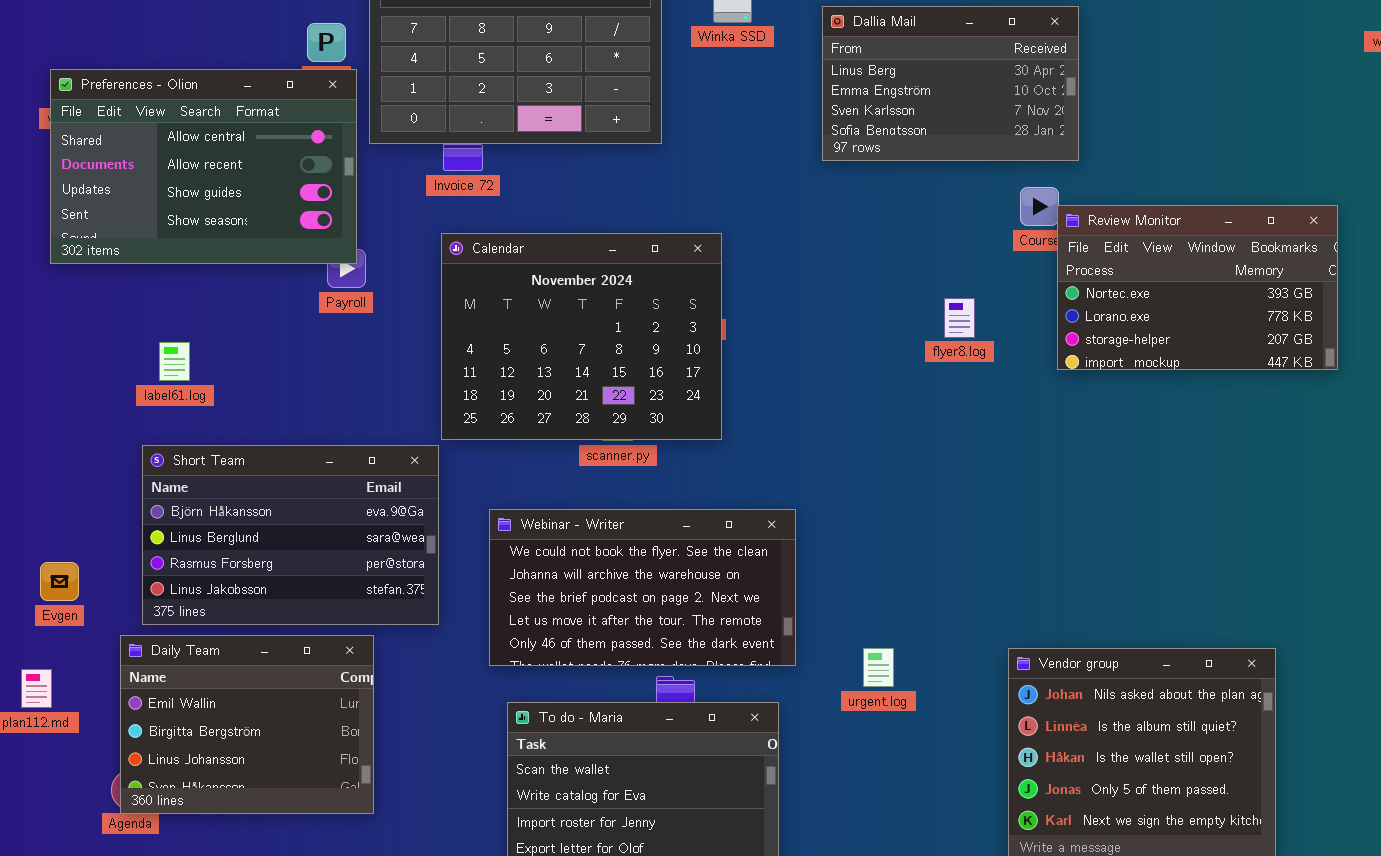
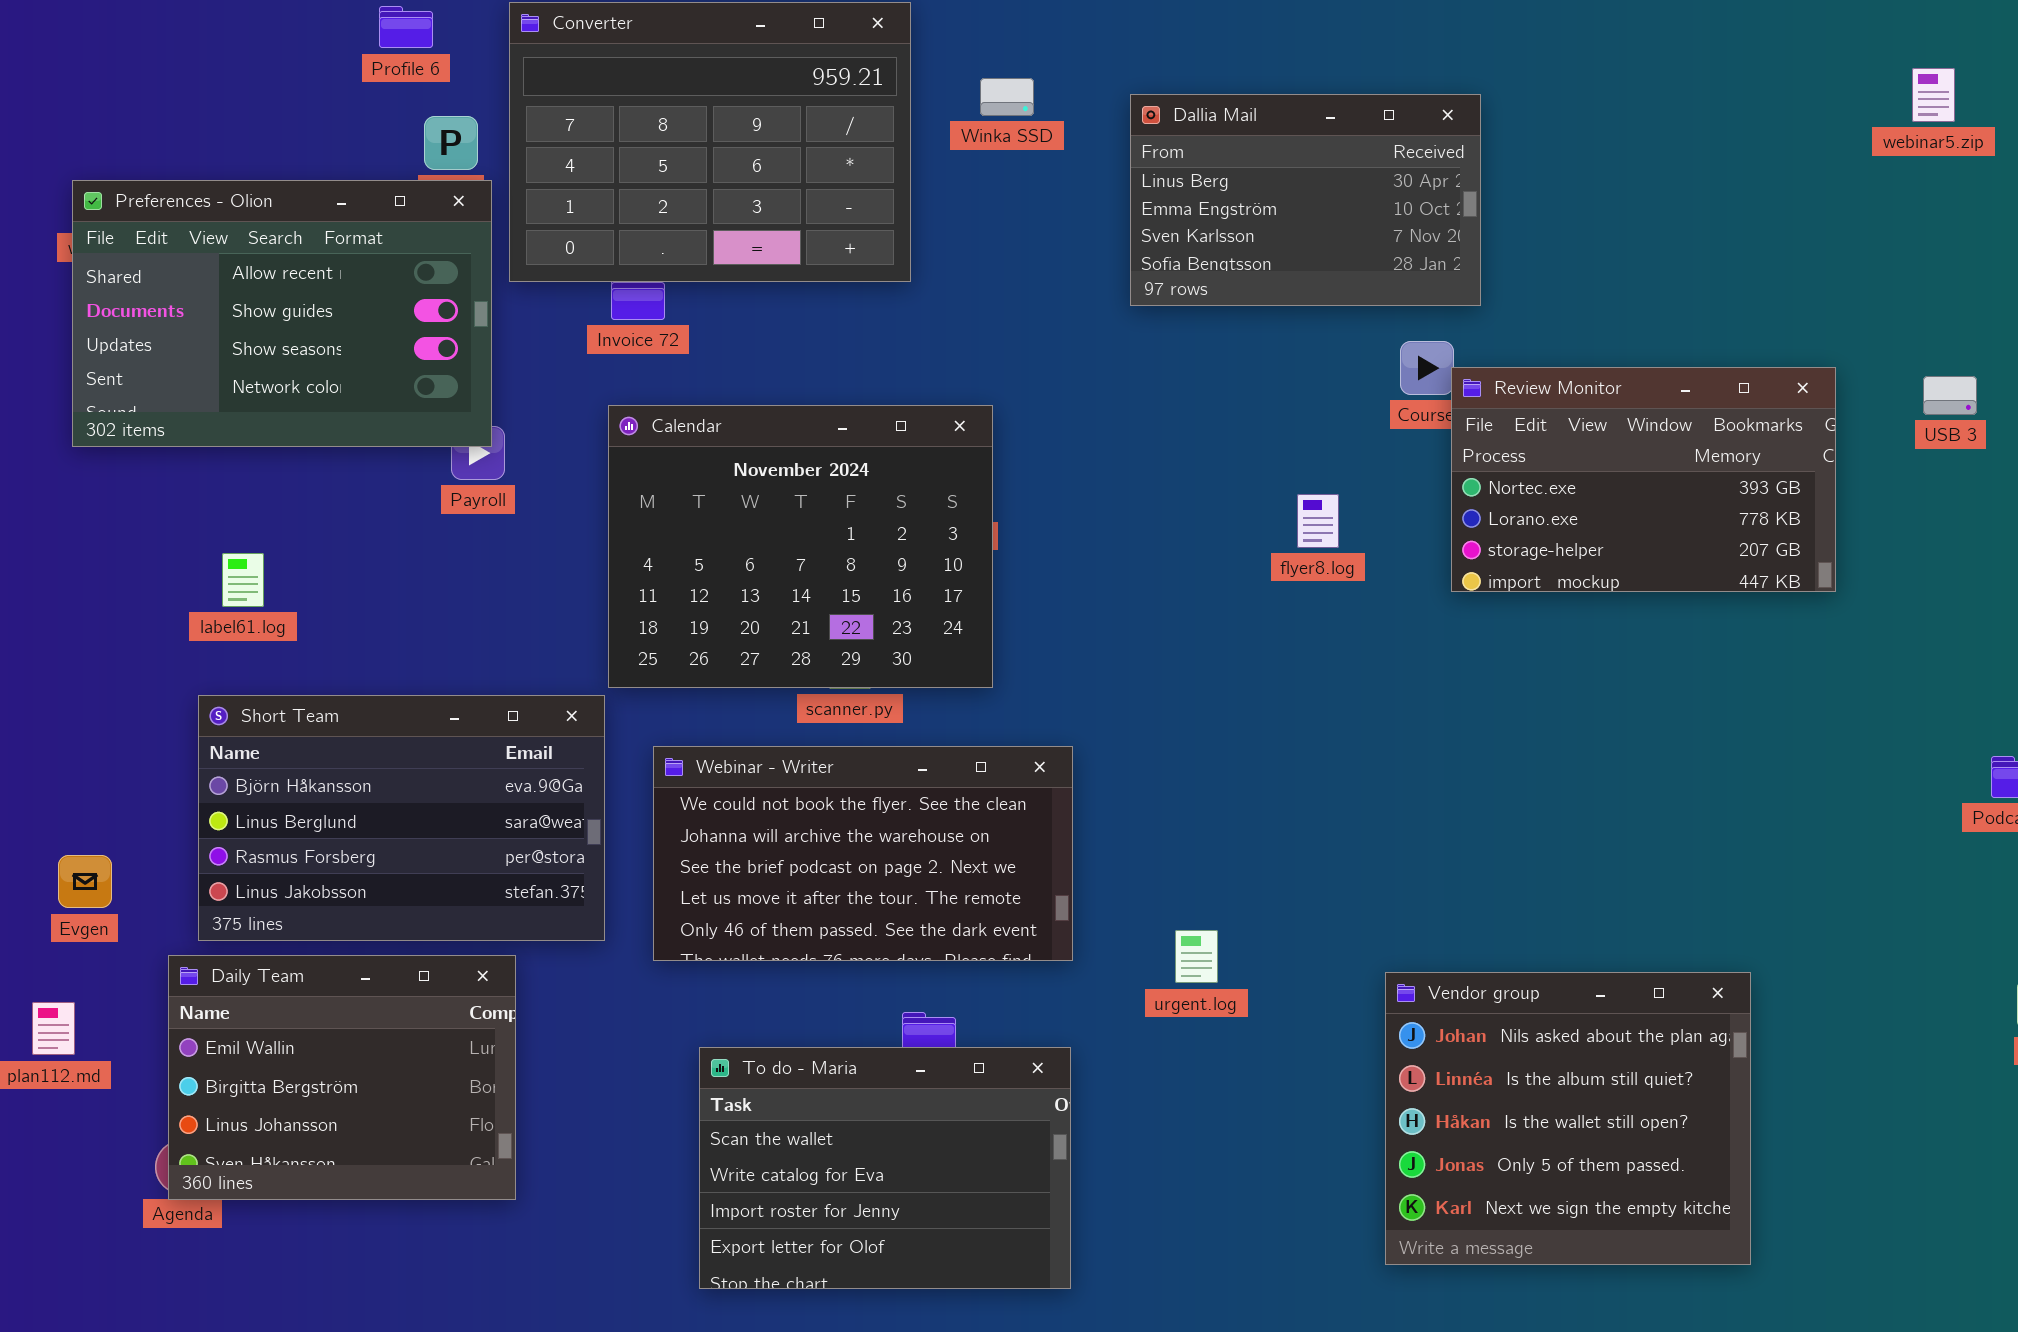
Preferences - Olion: [50,69,357,264] -> [72,180,492,447], scrolled down 1 row
Webinar - Writer: [489,509,796,666] -> [653,746,1073,961], moved
urgent.log: [863,648,894,687] -> [1175,930,1218,983], moved

